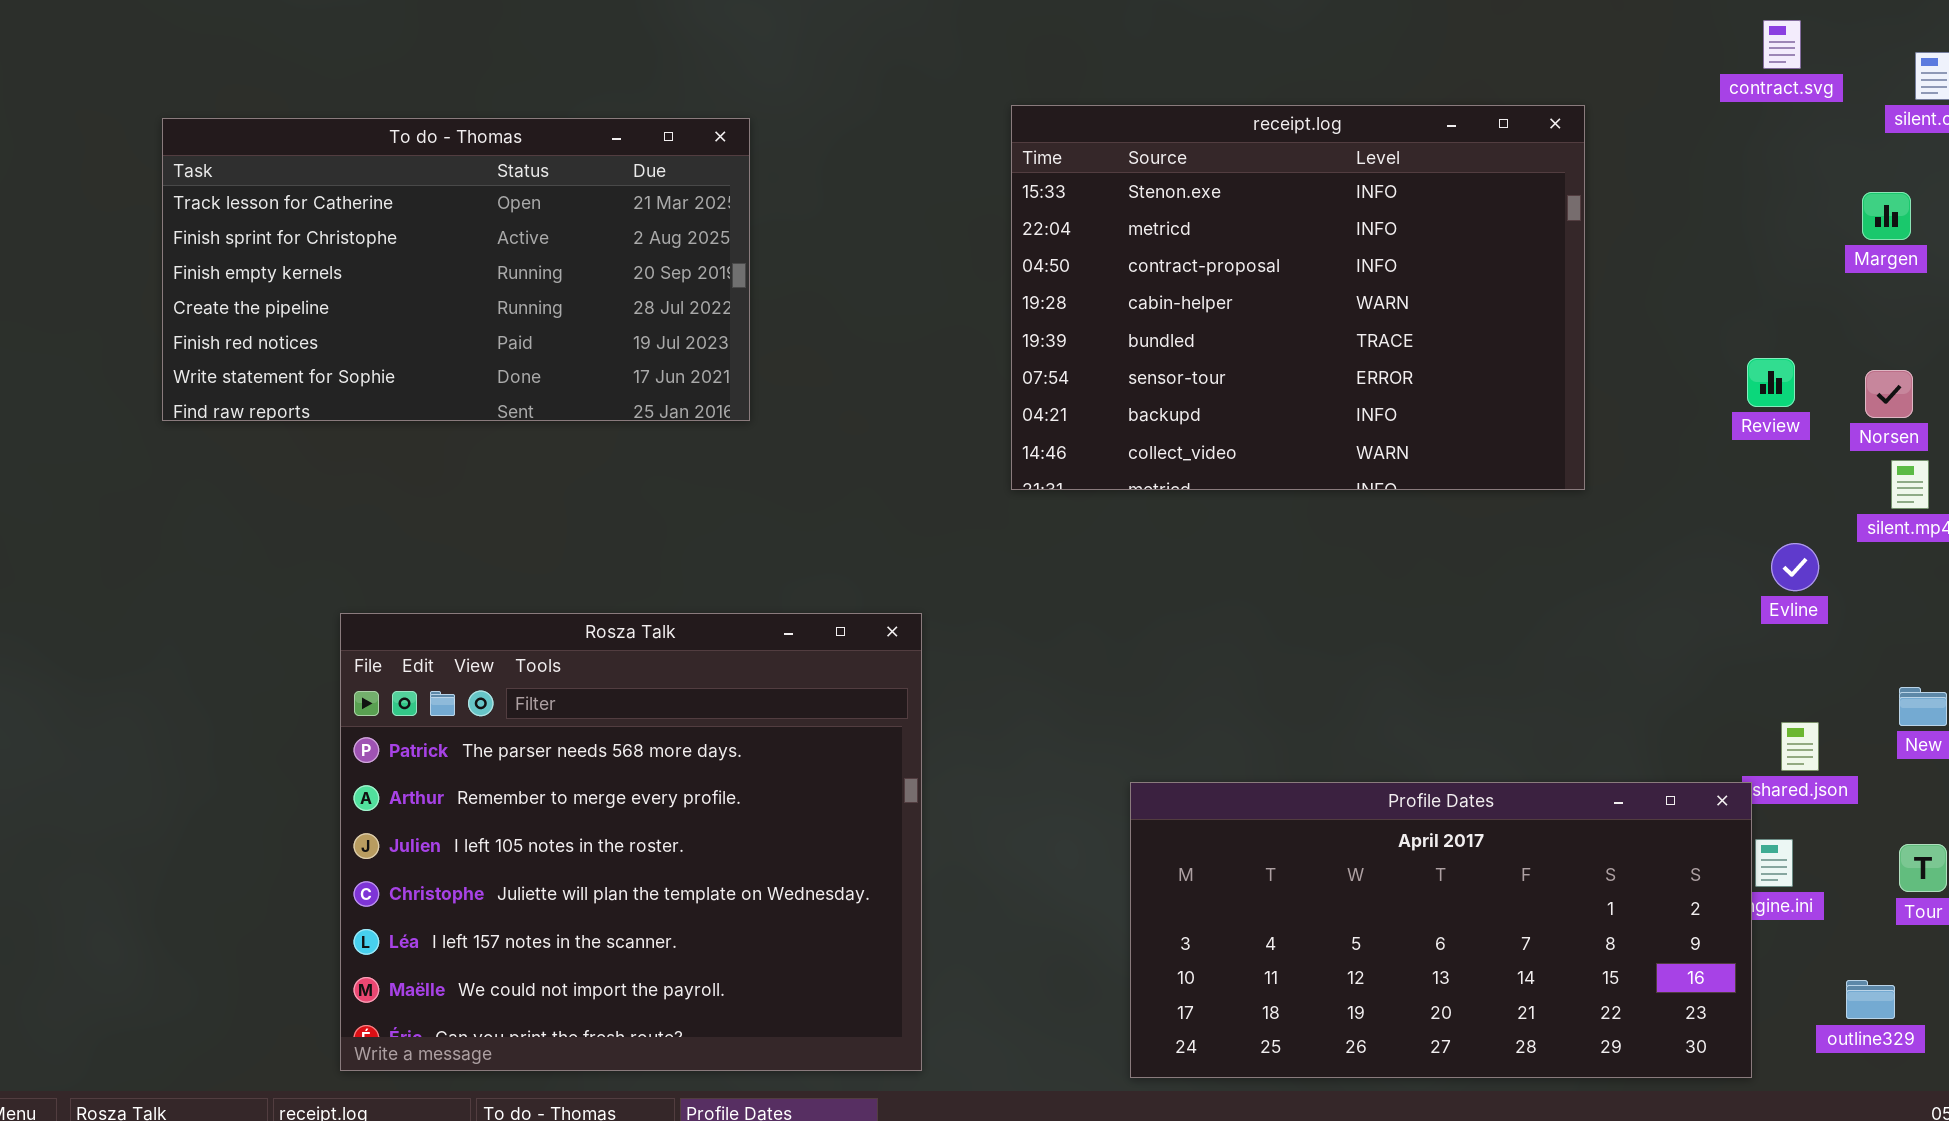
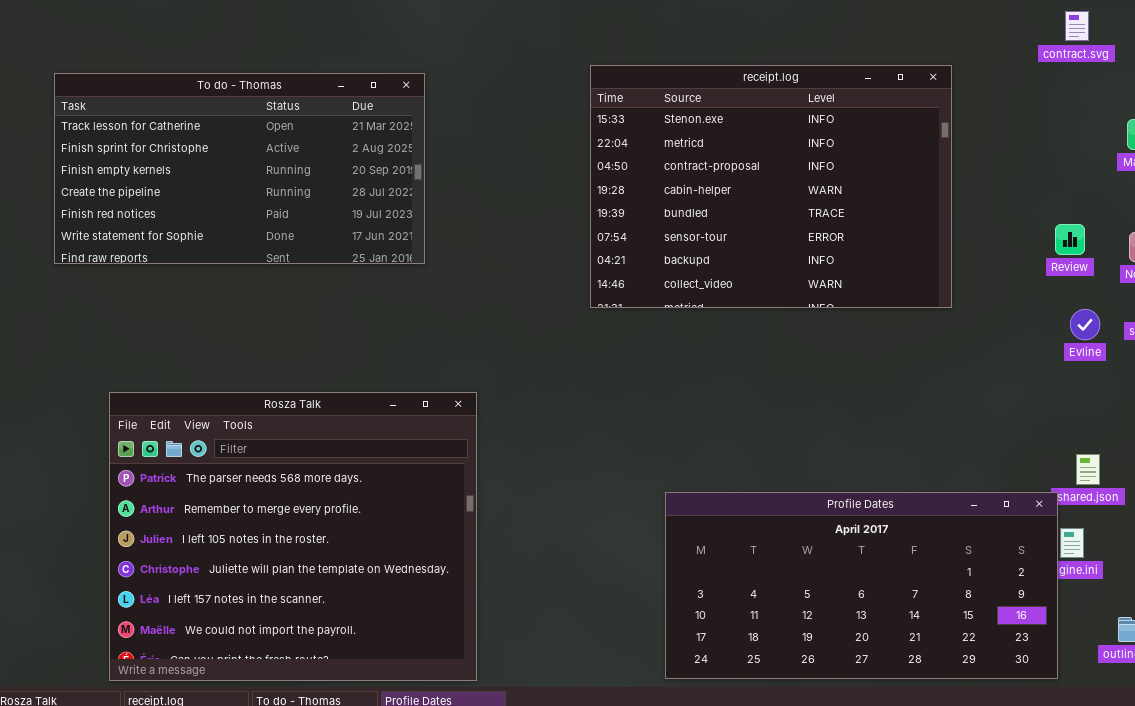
Evline: [1771,543,1819,591] -> [1070,309,1100,340], moved
Rosza Talk: [340,613,922,1071] -> [109,392,477,681], moved

